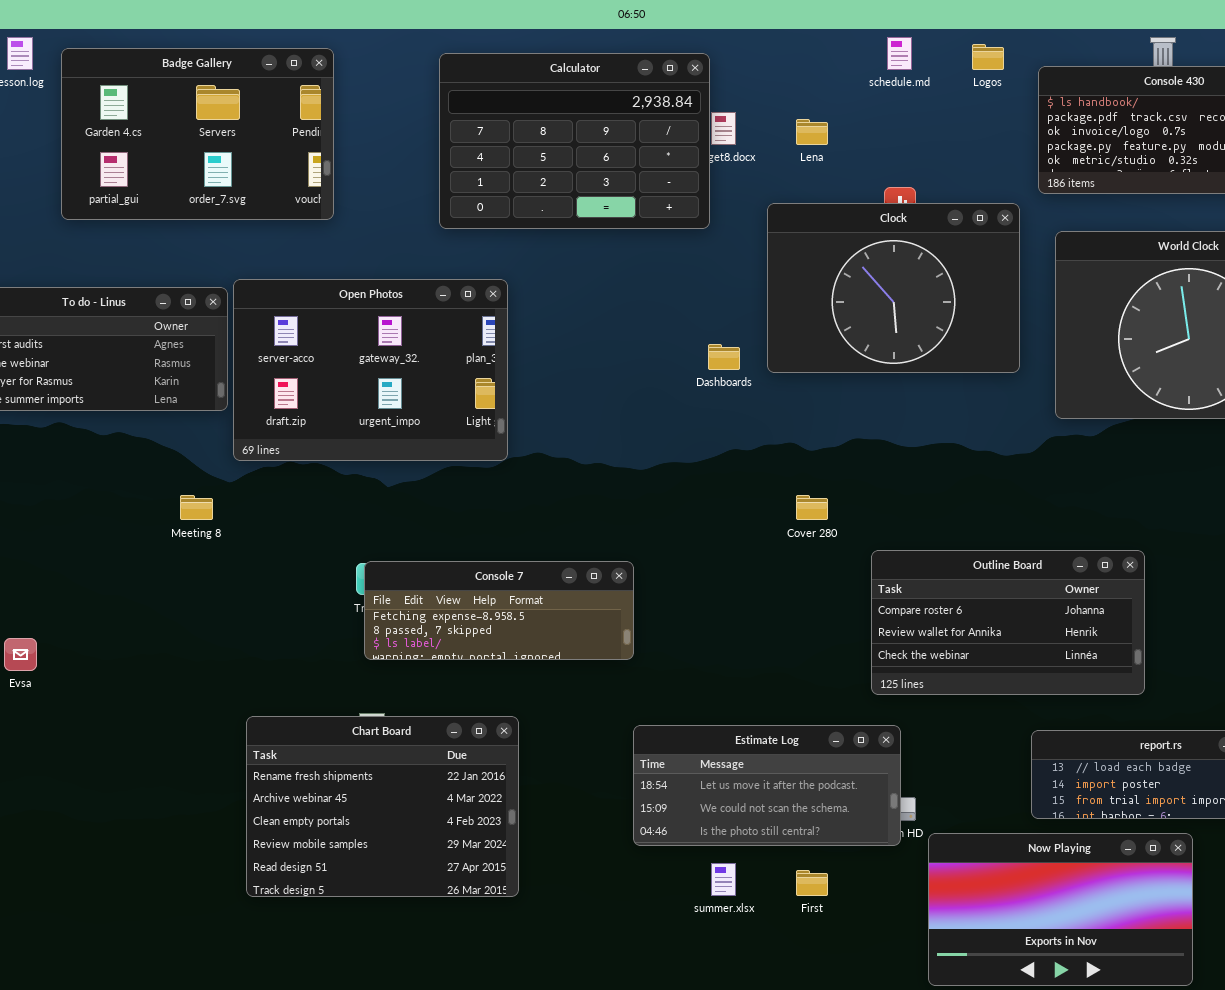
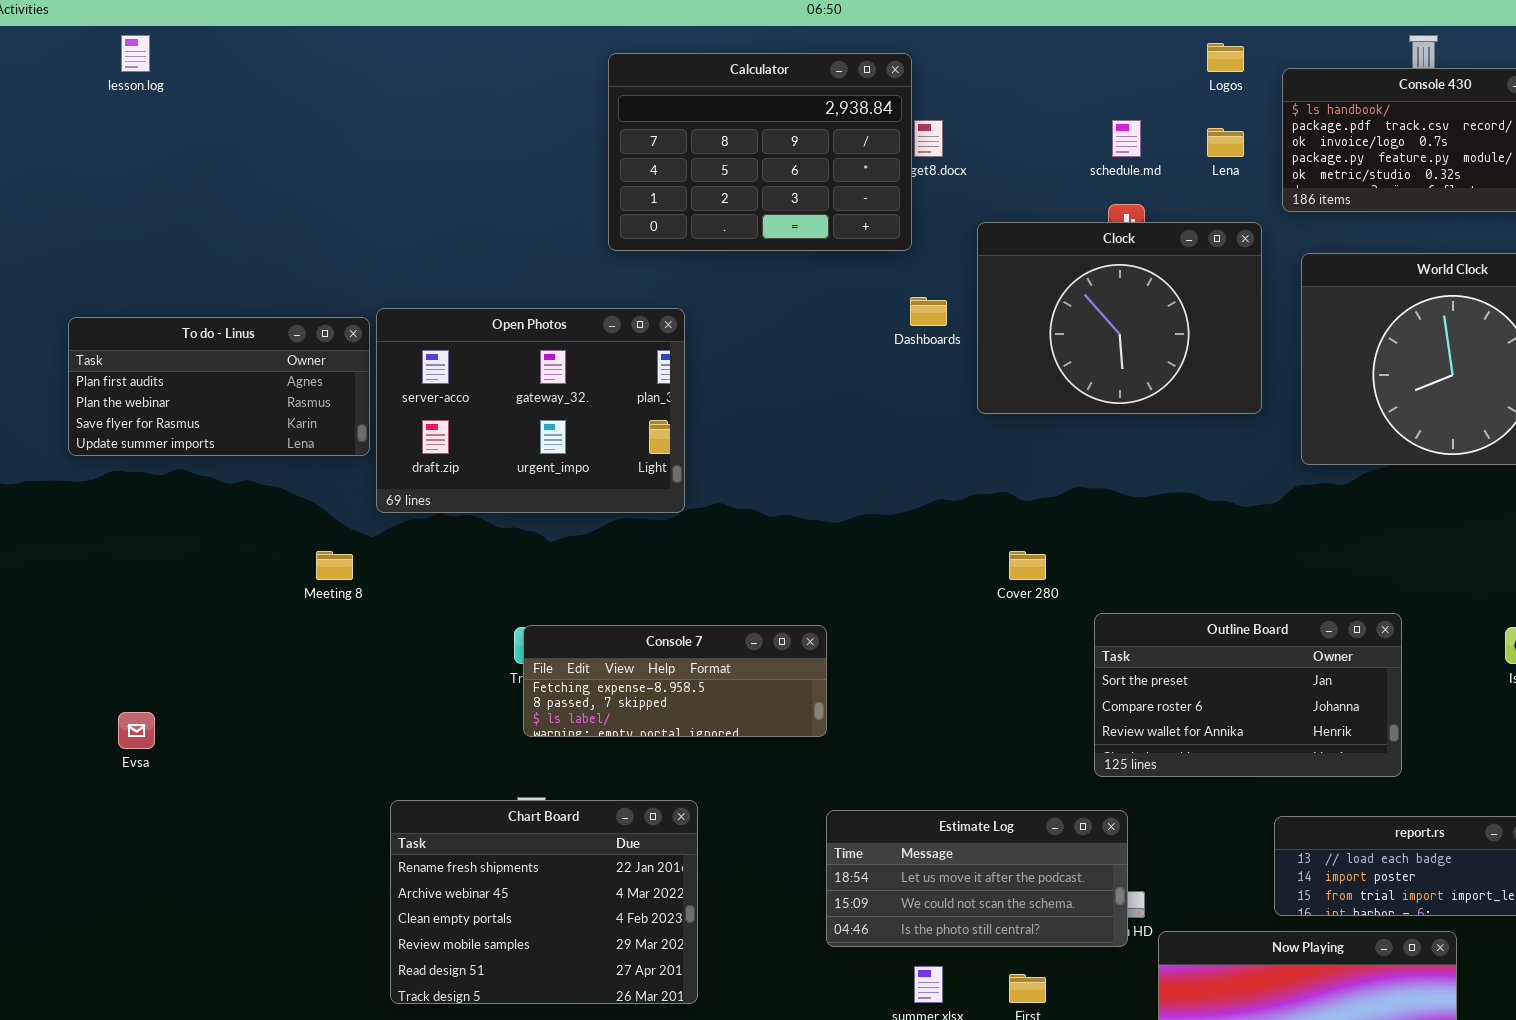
schedule.md: [887,37,912,70] -> [1112,120,1141,157], moved
Badge Gallery: [61,48,334,220] -> none, closed
Lena: [796,119,828,145] -> [1207,128,1244,157], moved
Dashboards: [708,344,740,370] -> [910,297,947,326], moved
Outline Board: [871,550,1145,695] -> [1094,613,1402,777], scrolled up 1 row

